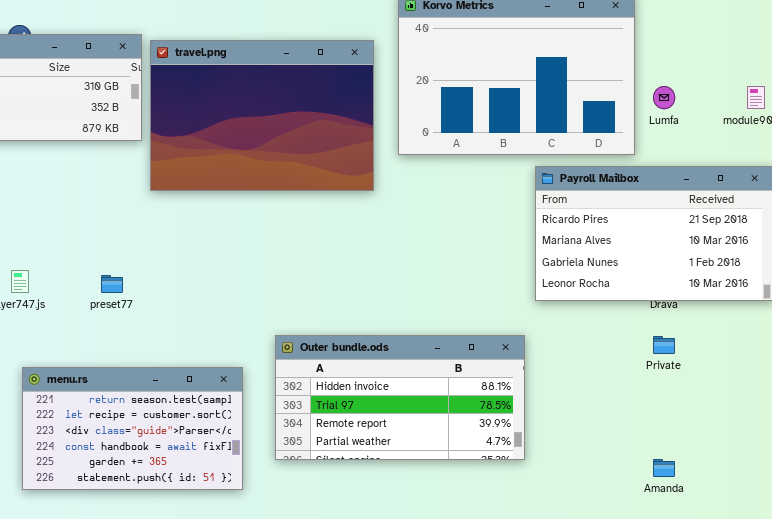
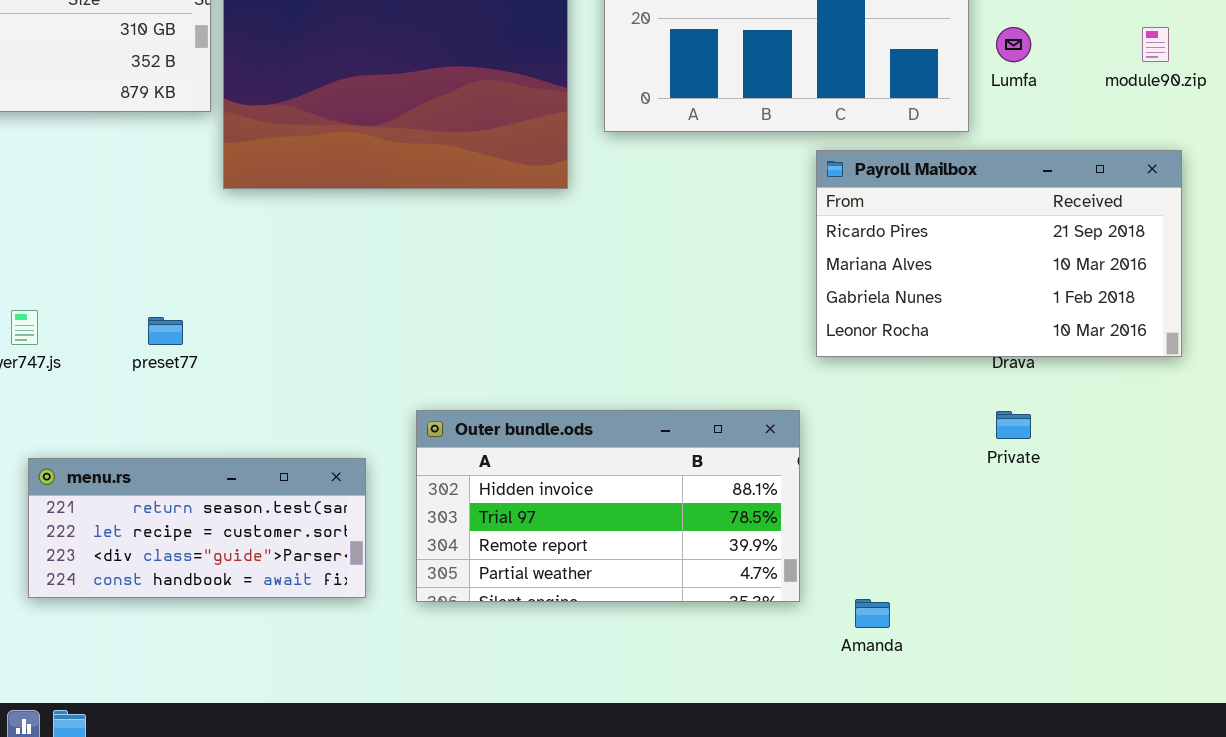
menu.rs: [22,367,243,490] -> [28,458,366,598], resized
Amanda: [653,459,675,477] -> [855,599,890,628], moved

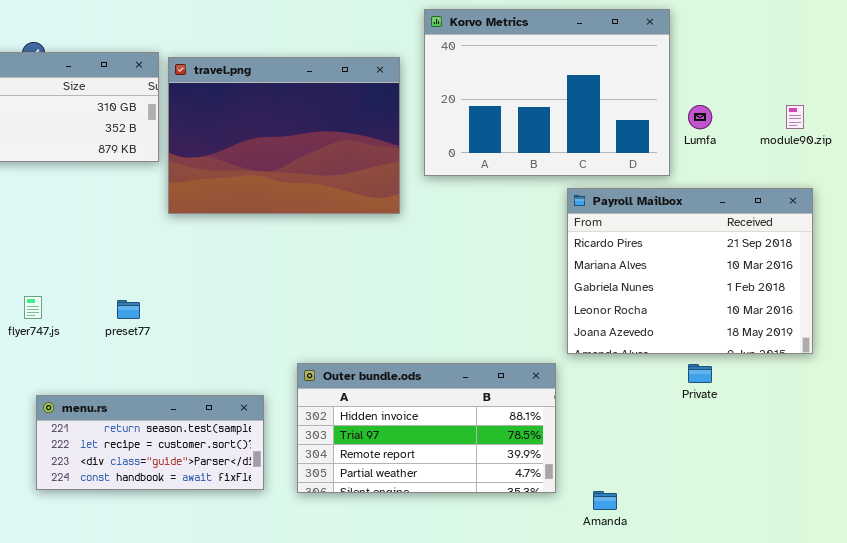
Payroll Mailbox: [816,150,1182,357] -> [567,188,813,354], resized

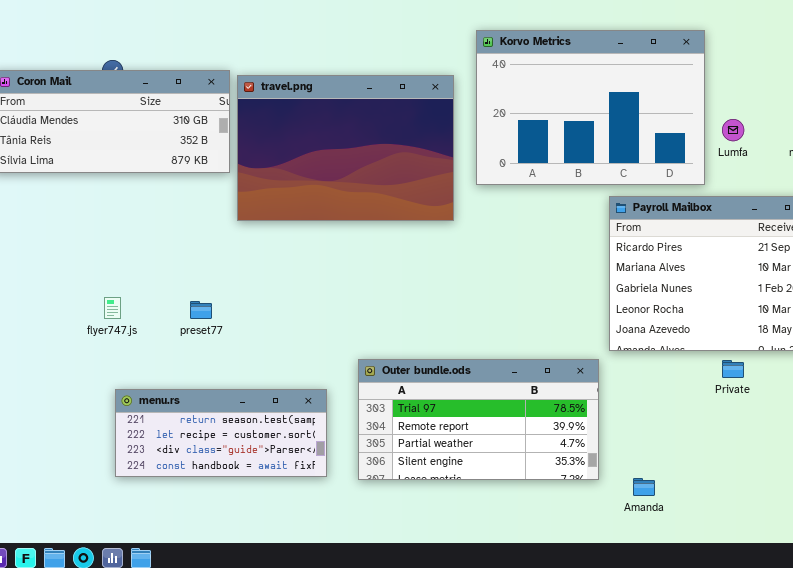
Outer bundle.ods: [297,363,556,493] -> [358,359,599,480], scrolled down 1 row

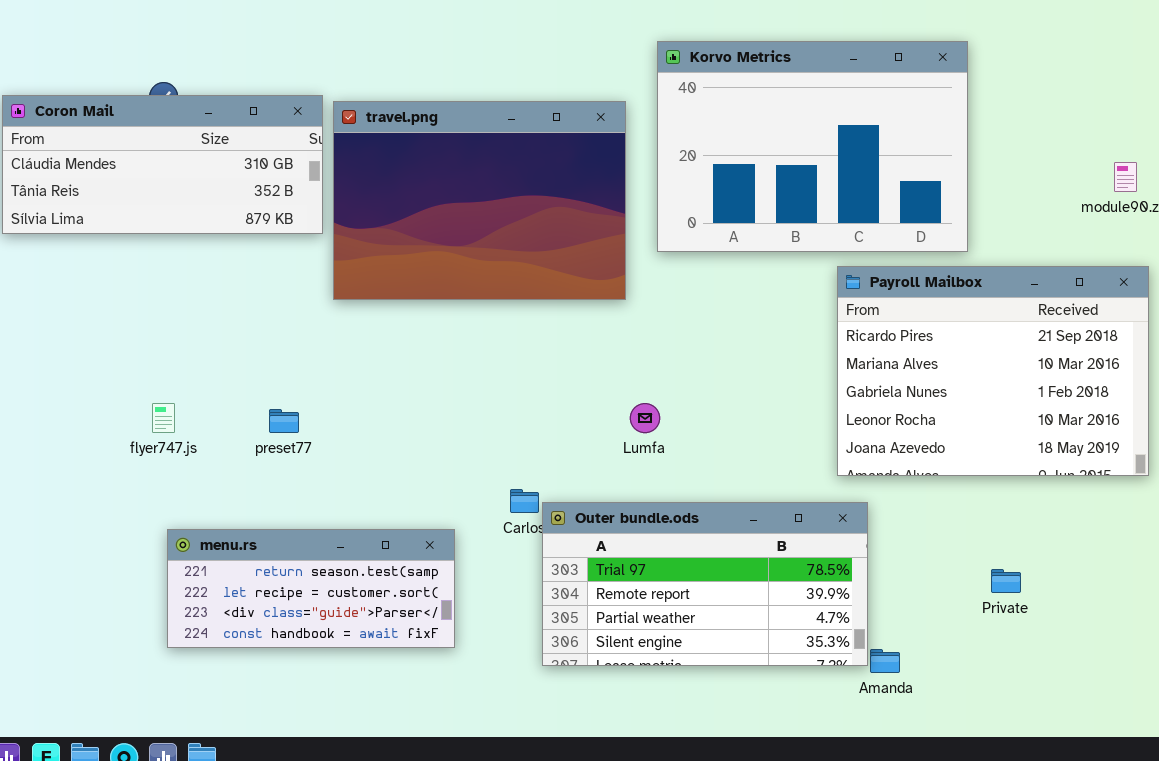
Lumfa: [722,119,744,141] -> [630,403,660,433], moved
Outer bundle.ods: [358,359,599,480] -> [542,502,868,666], moved
Private: [722,360,744,378] -> [991,569,1021,593], moved

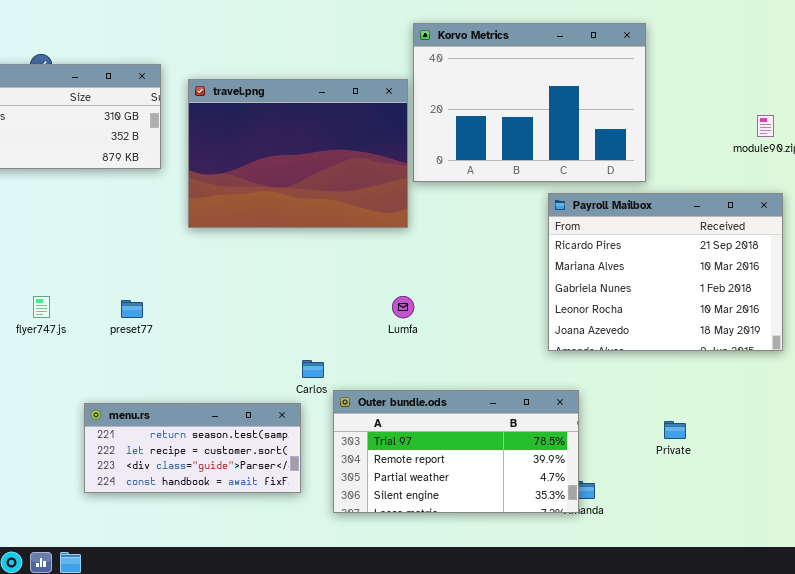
travel.png: [333,101,626,300] -> [188,79,408,228], moved
Outer bundle.ods: [542,502,868,666] -> [333,390,579,513], moved
menu.rs: [167,529,455,648] -> [84,403,301,493], moved

